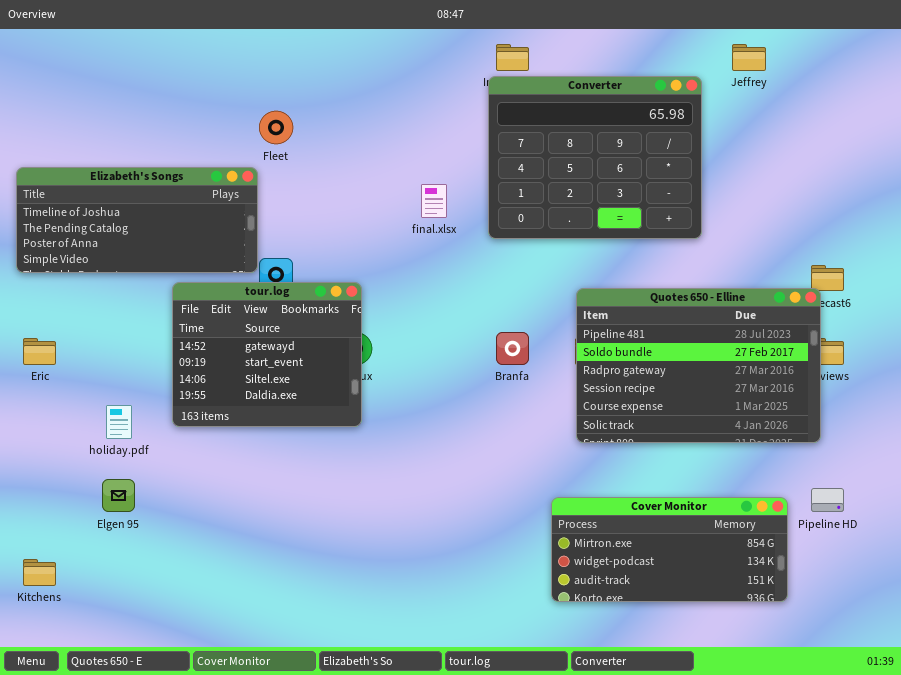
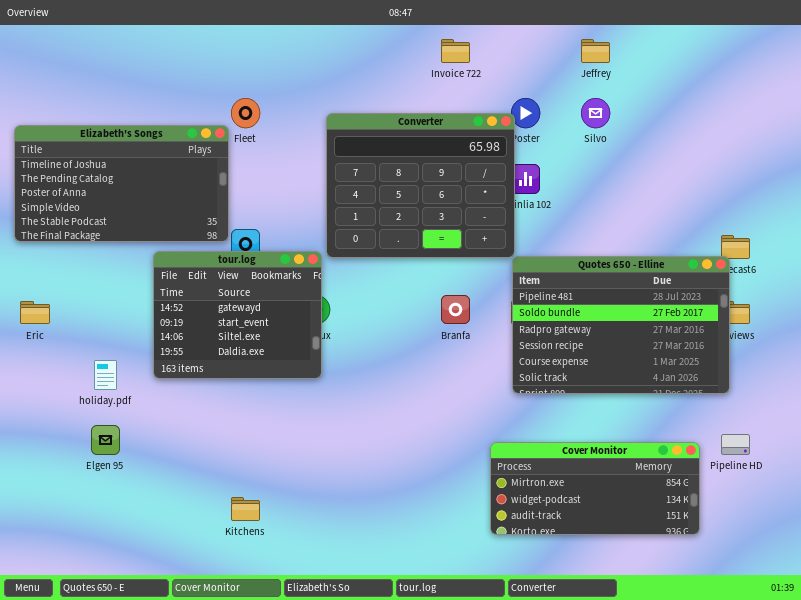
Jeffrey: [732,44,766,71] -> [581,39,610,63], moved
Converter: [488,76,702,239] -> [326,113,515,258], moved
Elizabeth's Songs: [16,167,258,273] -> [14,125,229,242], resized
Kitchens: [23,559,56,586] -> [231,497,260,521], moved

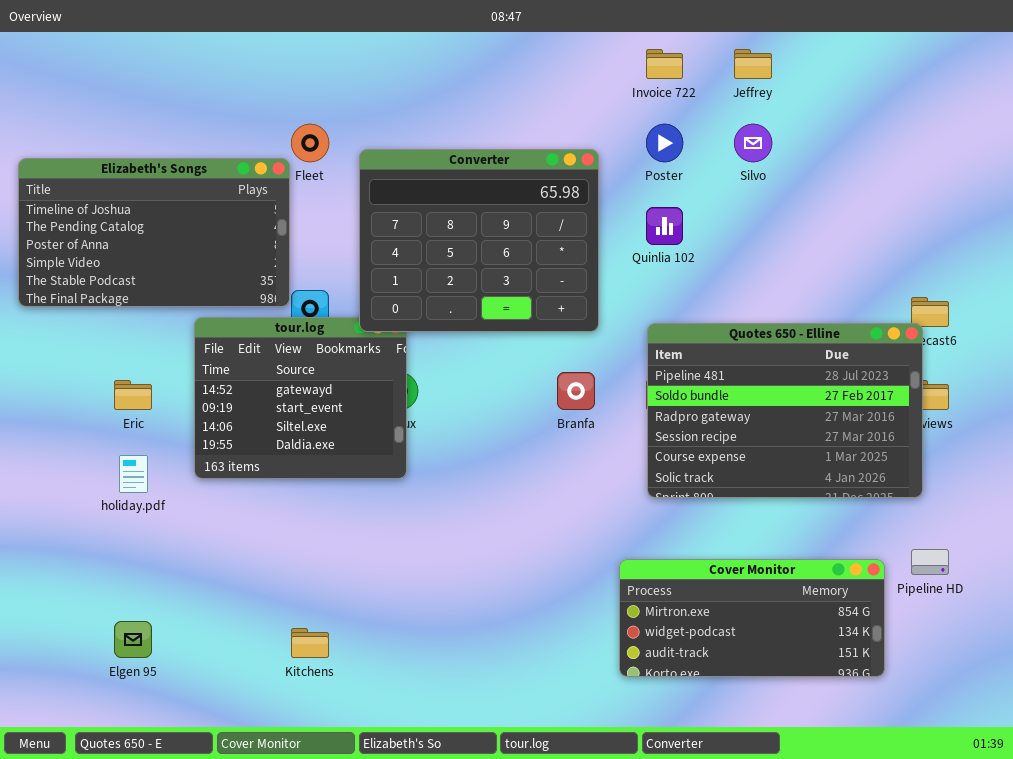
Invoice 722: [441,39,470,63] -> [646,49,683,79], moved
Converter: [326,113,515,258] -> [359,149,599,332], moved
Eric: [20,301,50,324] -> [114,380,152,410], moved
Elgen 95: [91,425,120,455] -> [114,621,152,658], moved

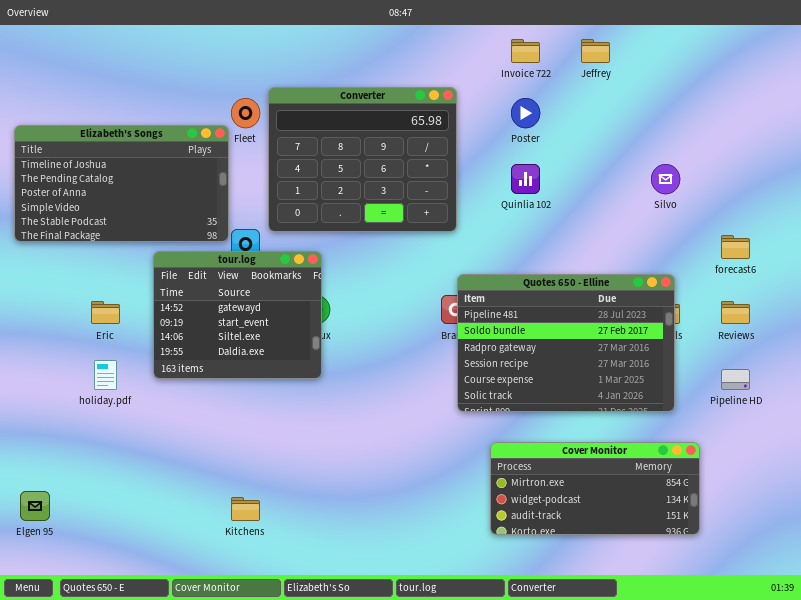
Silvo: [734,124,772,162] -> [651,164,680,194], moved
Converter: [359,149,599,332] -> [268,87,457,232], moved
Quotes 650 - Elline: [647,323,923,498] -> [457,274,675,412], moved
Pipeline HD: [911,549,949,575] -> [721,369,750,390], moved
Elgen 95: [114,621,152,658] -> [20,491,50,521], moved

